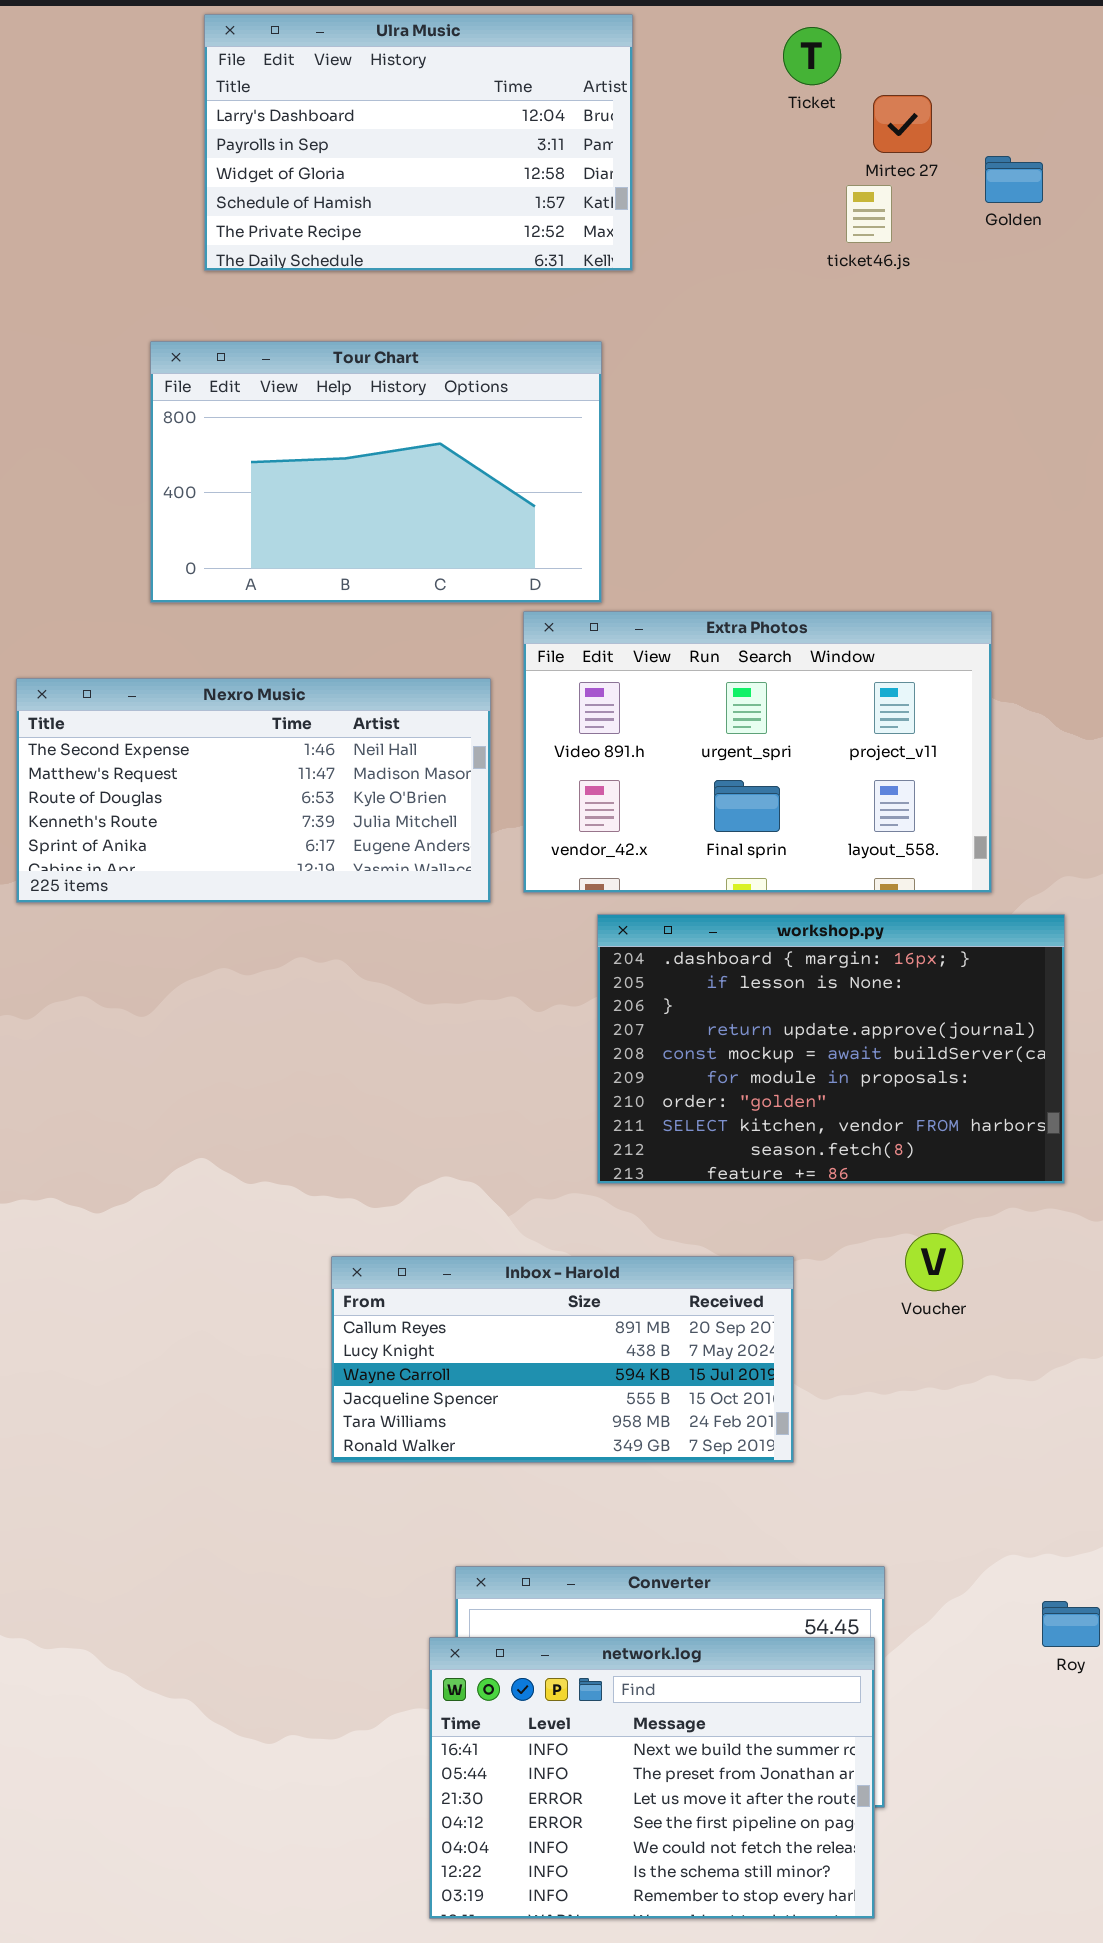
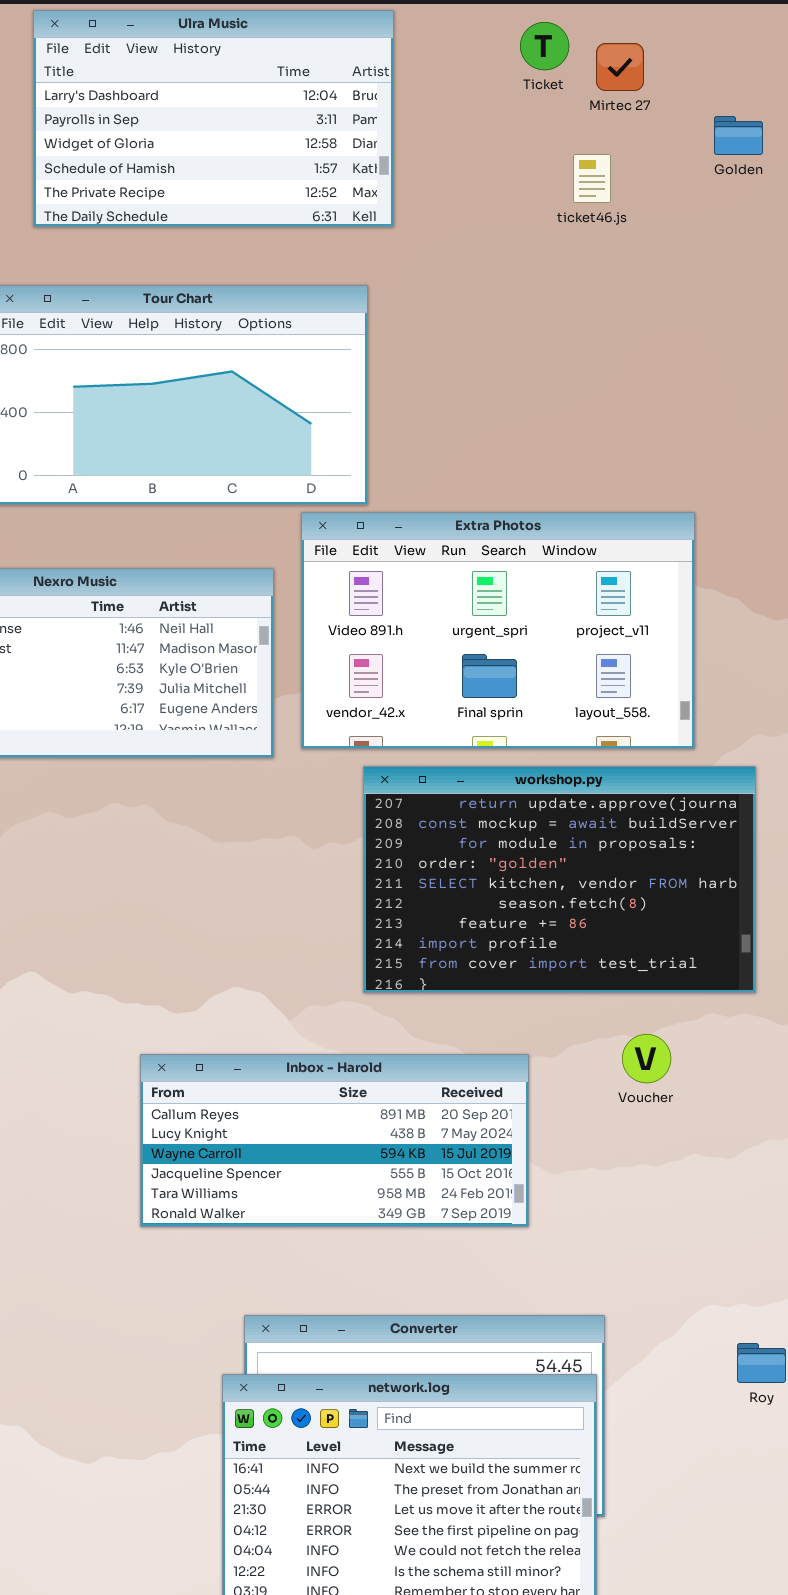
Mirtec 27: [873,95,932,153] -> [596,43,644,91], moved
Golden: [985,156,1043,203] -> [714,116,763,155], moved
workshop.py: [597,914,1065,1184] -> [363,766,756,993], scrolled down 3 rows

